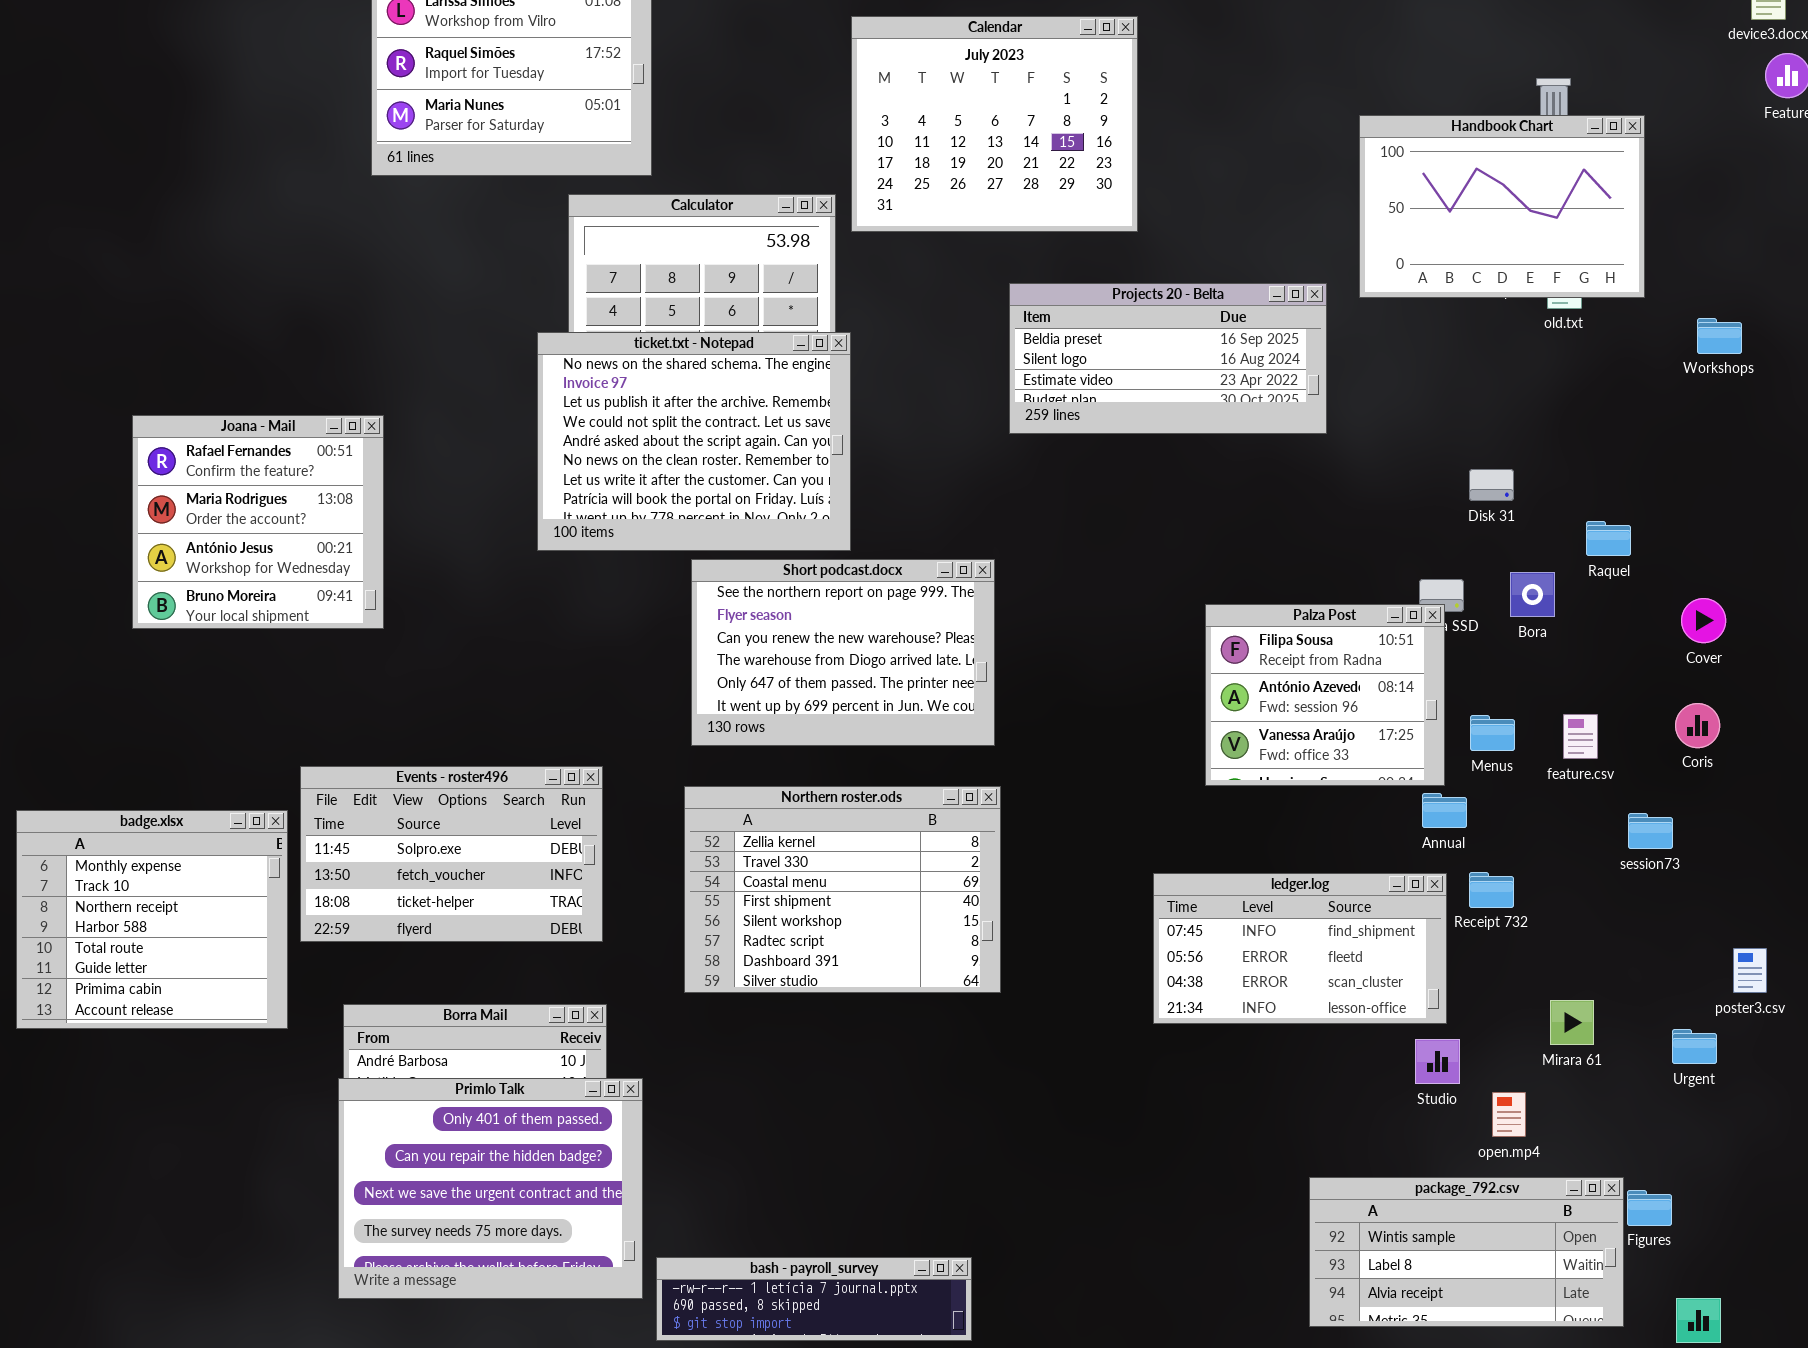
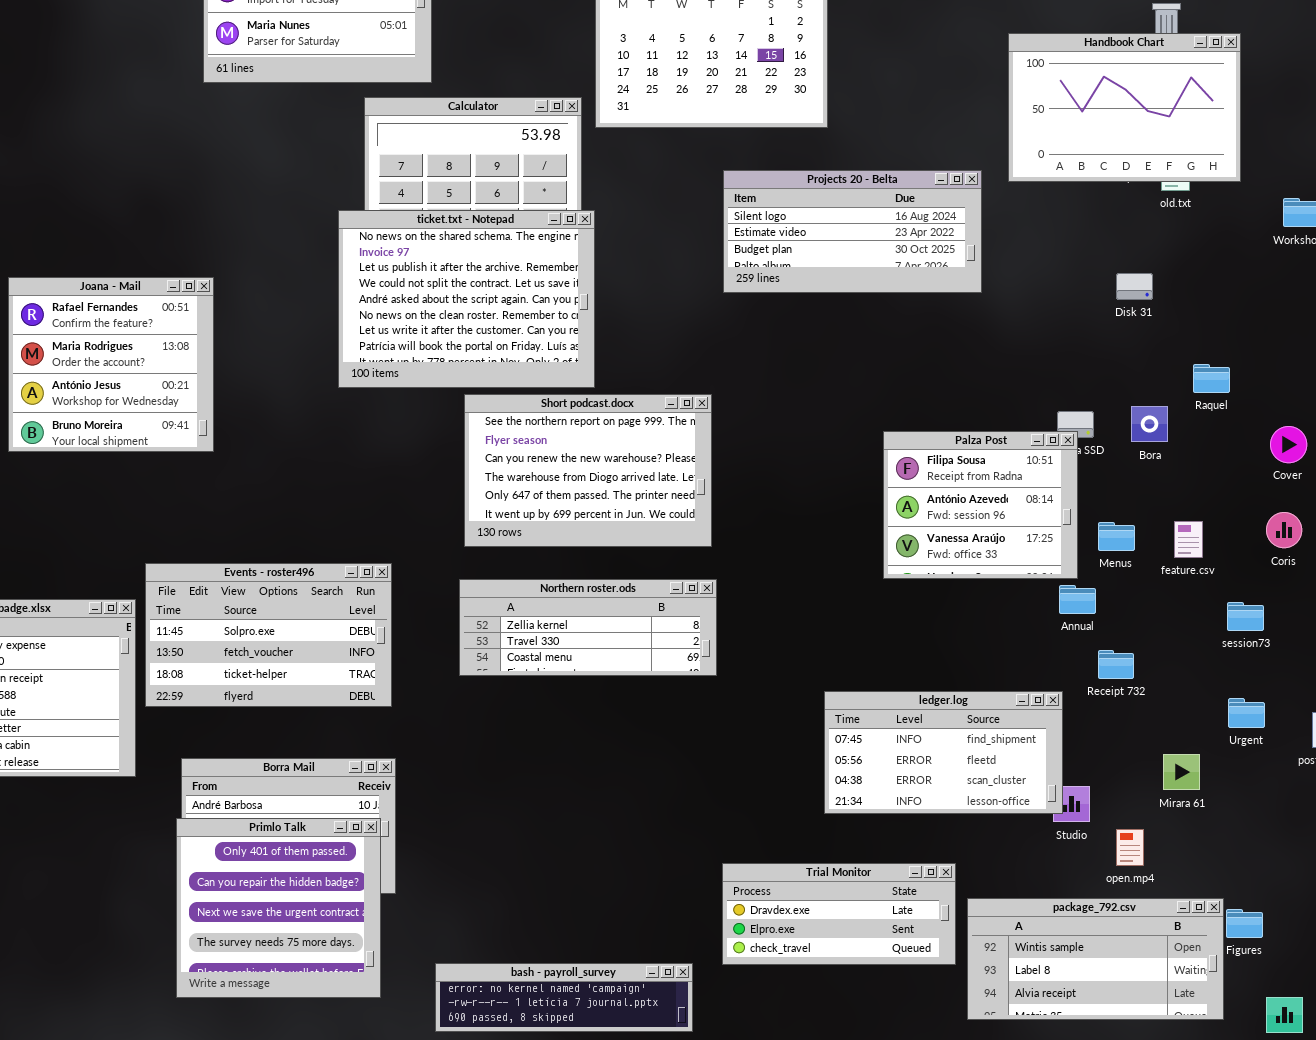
Projects 20 - Belta: [1009,283,1327,434] -> [723,170,982,293], scrolled down 1 row
Disk 31: [1469,469,1514,501] -> [1116,273,1153,300], moved
Northern roster.ods: [684,786,1001,993] -> [459,579,717,676], resized
ledger.log: [1153,873,1447,1024] -> [824,691,1063,814], moved
Urgent: [1672,1029,1717,1064] -> [1228,698,1265,728], moved
Primlo Talk: [338,1078,643,1299] -> [176,818,381,998], resized
Trial Monitor: none -> [722,863,956,965], opened
bash - payroll_survey: [656,1257,972,1341] -> [435,963,693,1032], scrolled up 1 row

